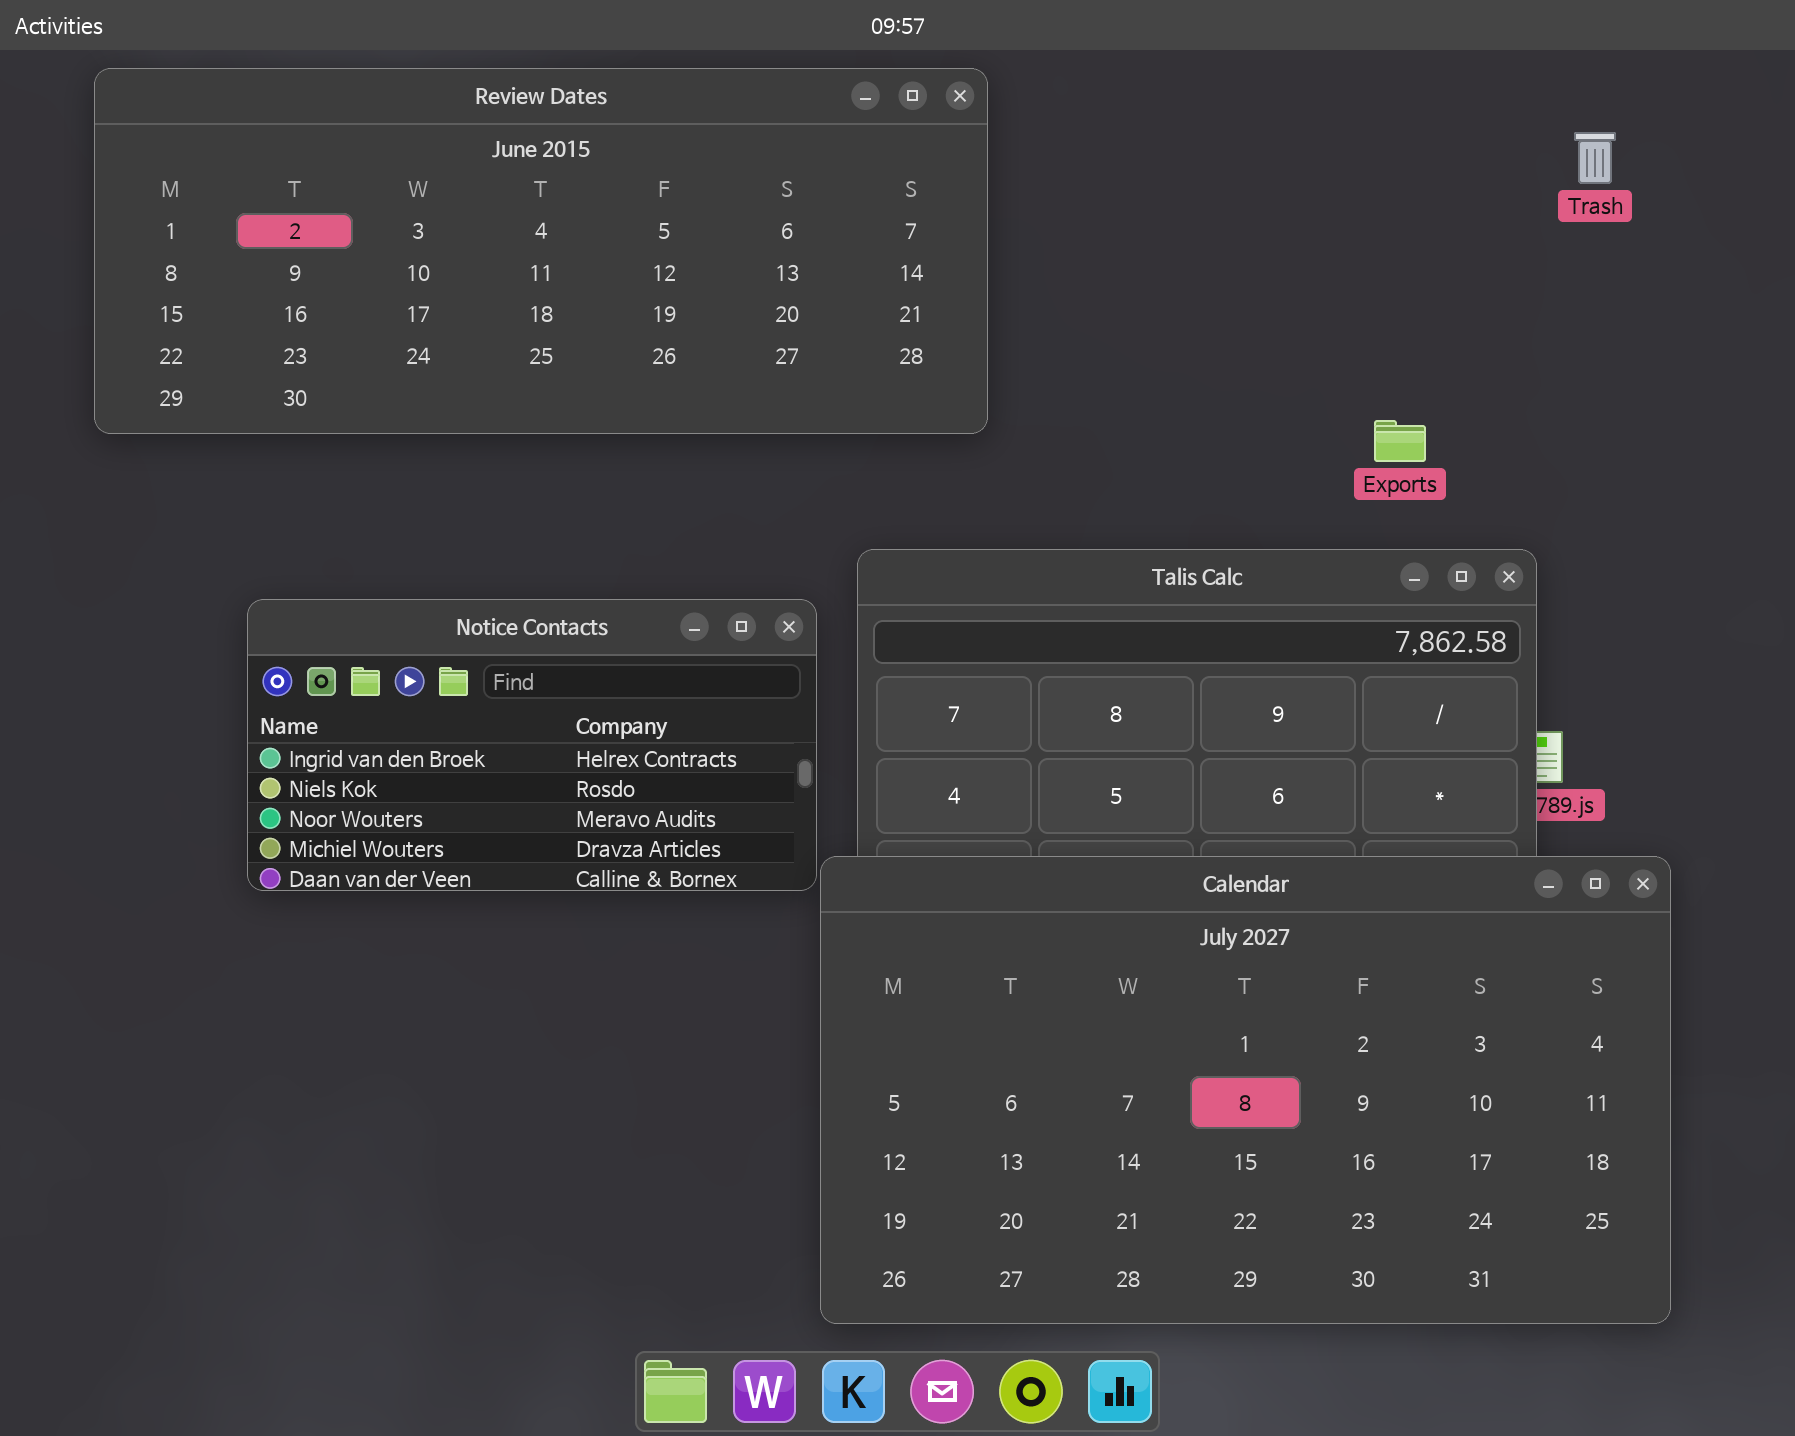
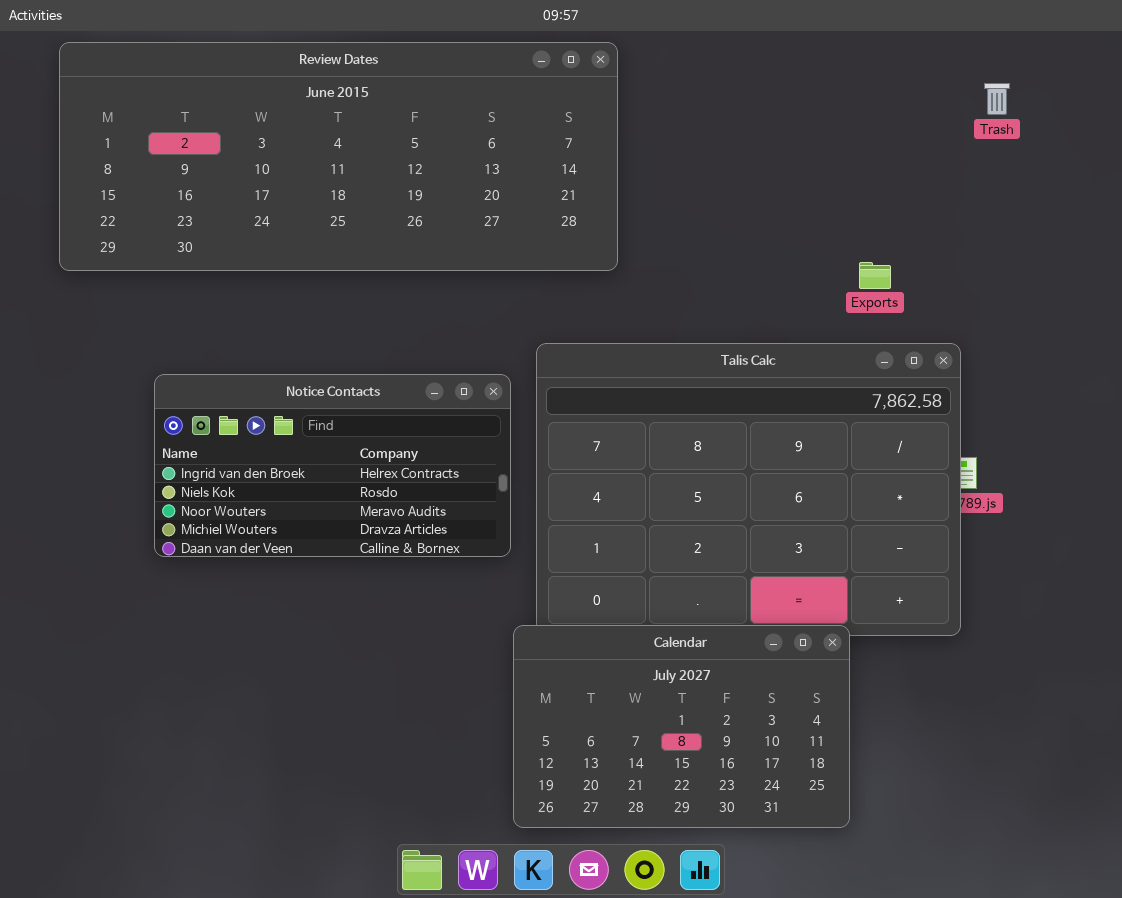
Calendar: [820,856,1671,1324] -> [513,625,850,828], resized

